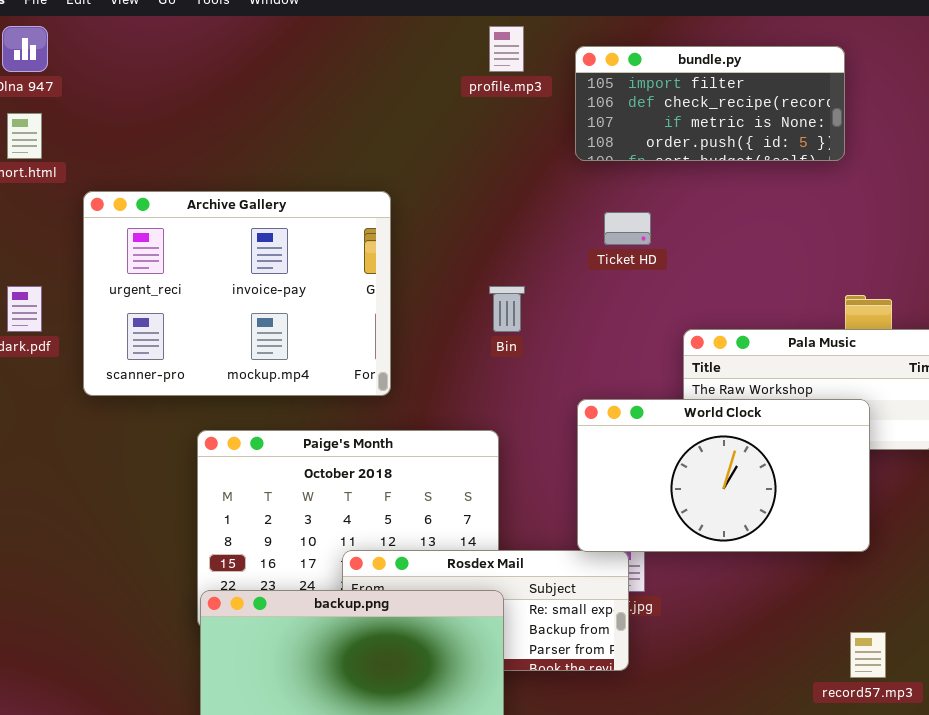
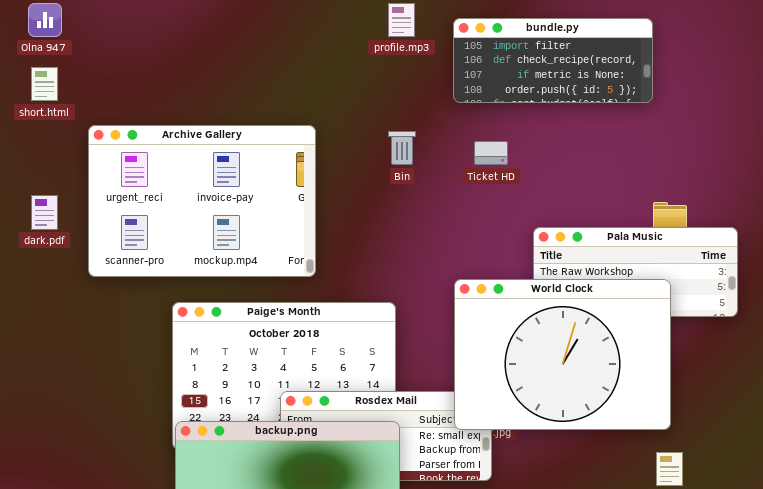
Bin: [489,286,525,332] -> [388,131,416,165], moved
World Clock: [577,399,870,552] -> [454,279,671,430], resized

